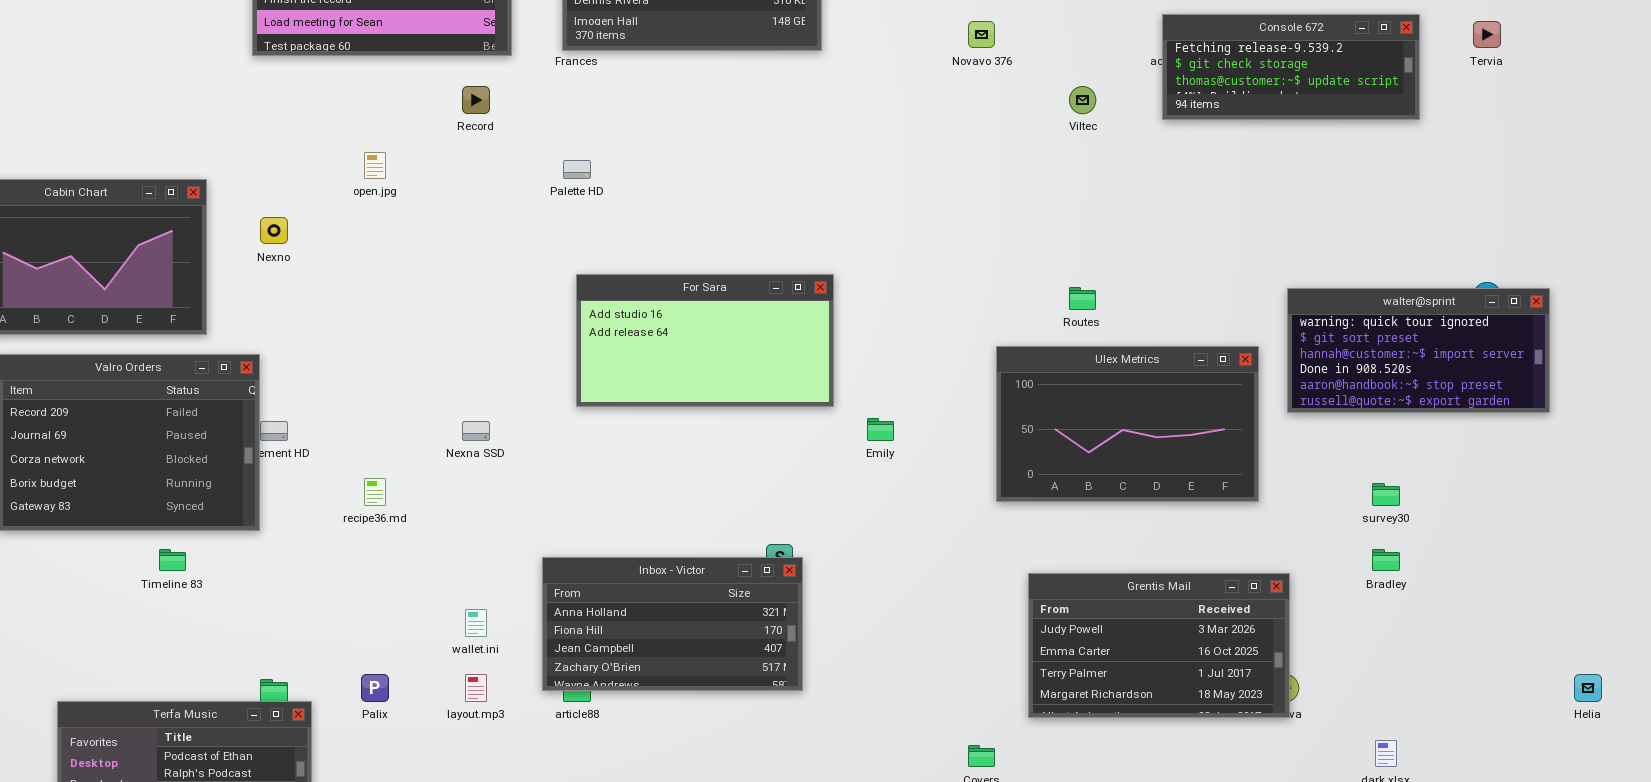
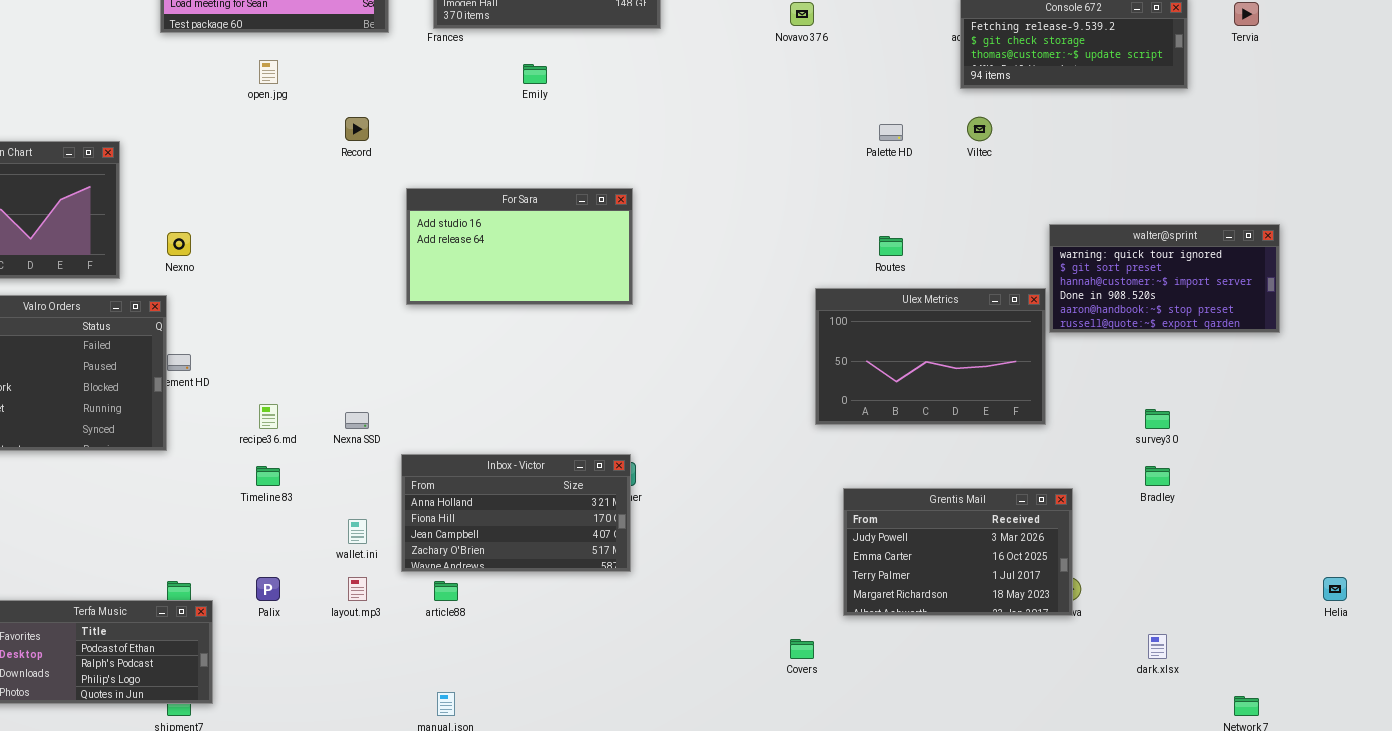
Record: [462,86,490,114] -> [345,117,369,141], moved
Viltec: [1069,86,1096,114] -> [967,117,992,141], moved
open.jpg: [364,152,386,179] -> [259,60,278,84], moved
Palette HD: [563,160,591,179] -> [879,124,903,141], moved
Nexno: [260,217,288,244] -> [167,232,191,256], moved
For Sara: [576,274,834,407] -> [406,188,633,305], moved
walter@sprint: [1287,288,1550,413] -> [1049,224,1280,333], moved
Emily: [867,418,894,441] -> [523,64,547,84], moved
Nexna SSD: [462,421,490,441] -> [345,412,369,429], moved
Timeline 83: [159,549,186,571] -> [256,466,280,486], moved
Inbox - Victor: [542,557,803,691] -> [401,454,631,572], moved

